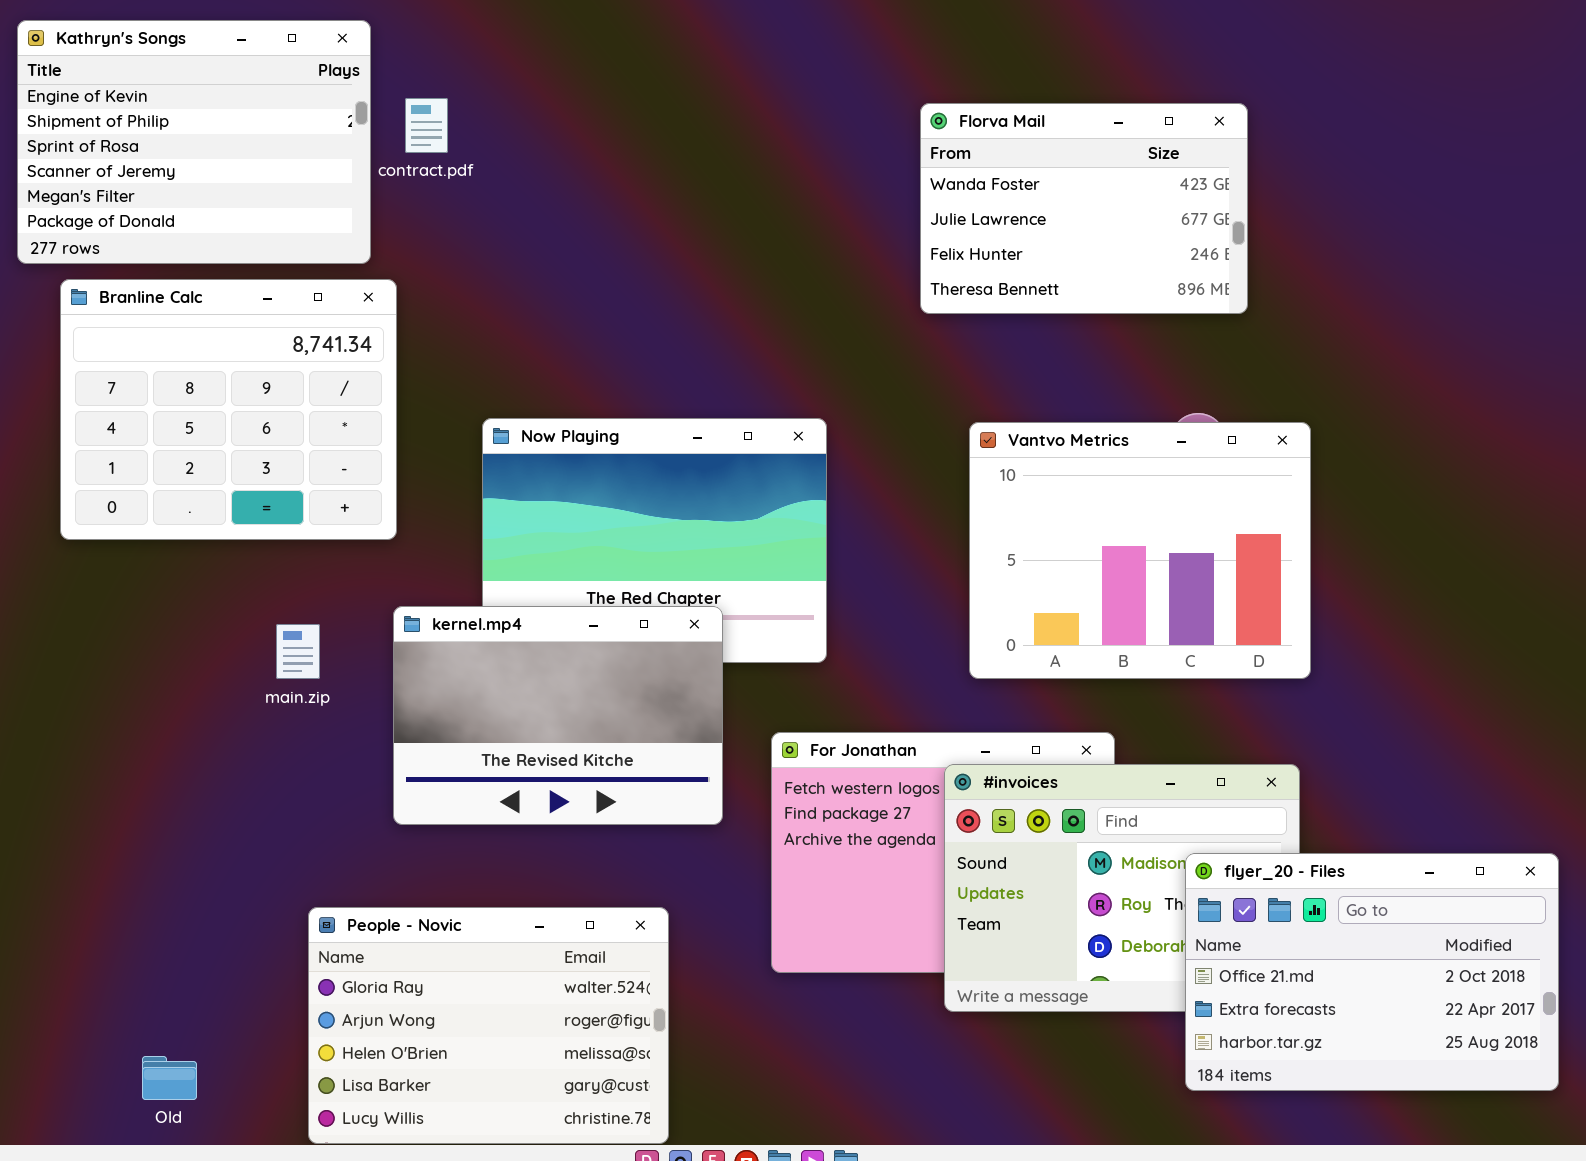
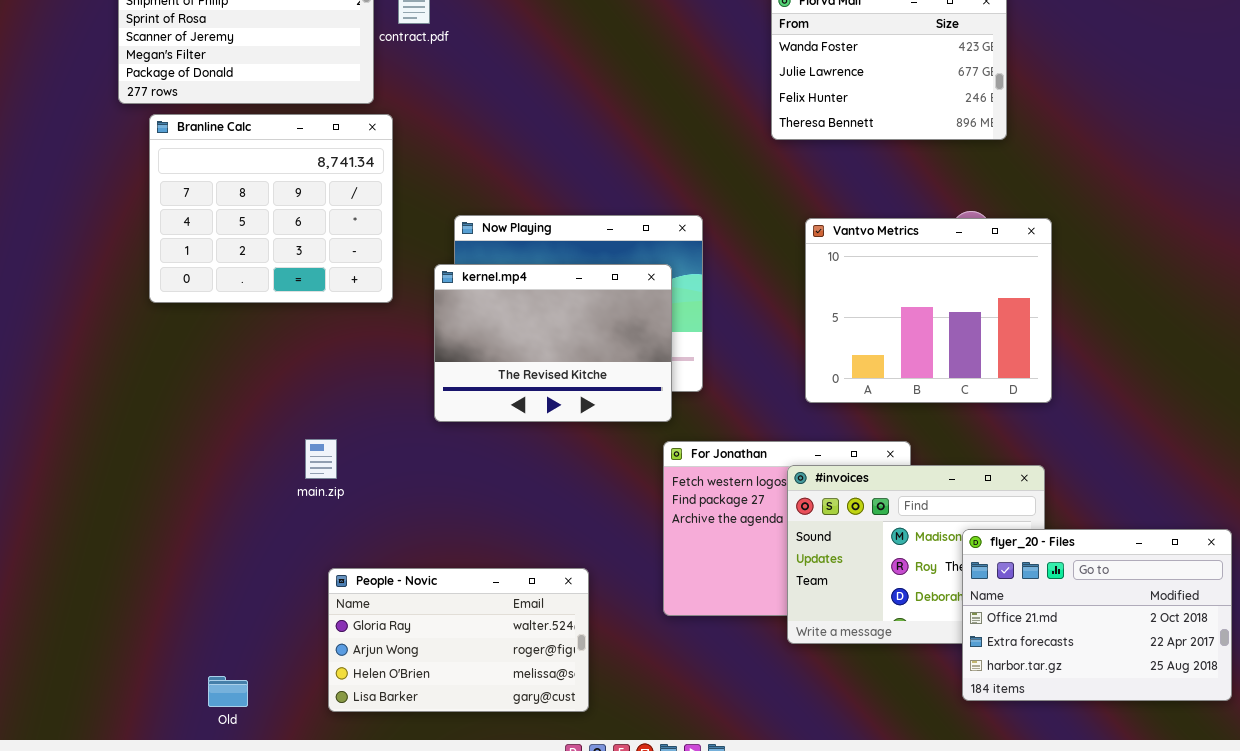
kernel.mp4: [393,606,723,825] -> [434,264,672,422], moved
main.zip: [276,624,320,679] -> [305,439,337,479], moved
People - Novic: [308,907,669,1144] -> [328,568,589,712], resized

